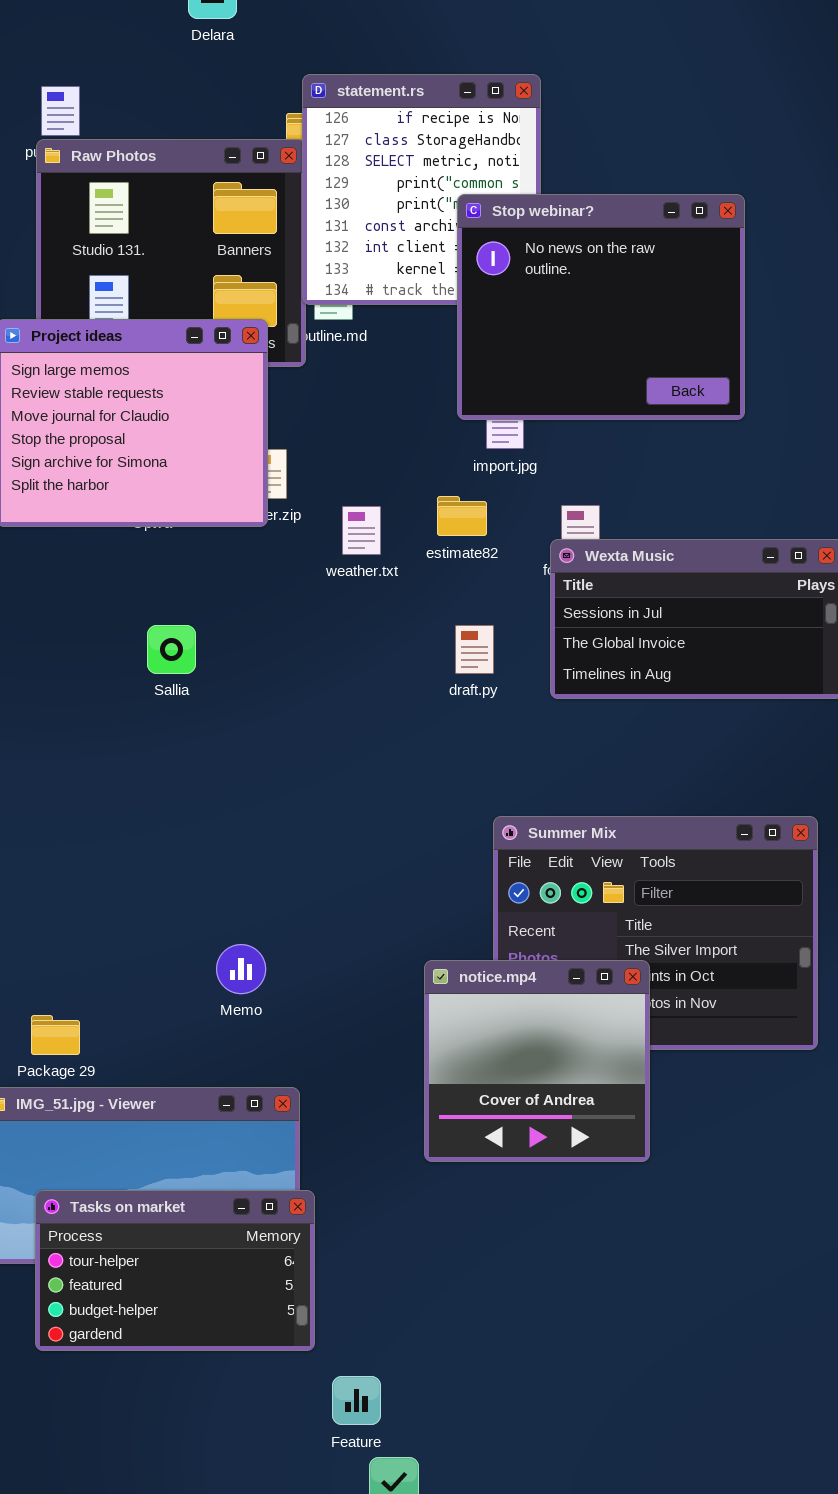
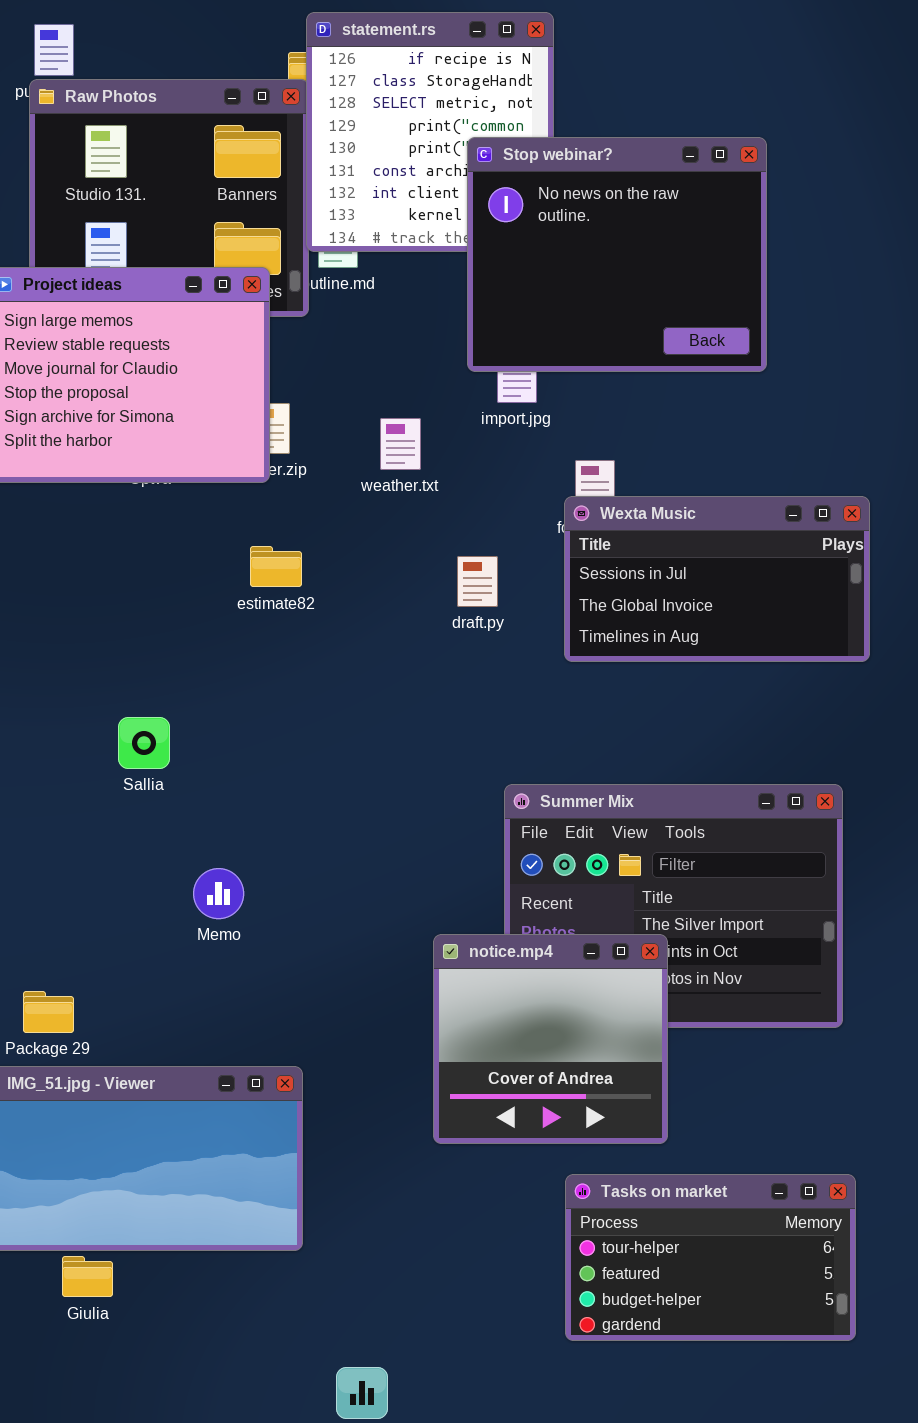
estimate82: [437,496,487,536] -> [250,546,302,587], moved
weather.txt: [342,506,381,555] -> [380,418,421,470], moved
Sallia: [147,625,196,674] -> [118,717,170,769], moved
draft.py: [455,625,494,674] -> [457,556,498,607], moved
Memo: [216,944,266,994] -> [193,868,244,919], moved
Tasks on market: [35,1190,315,1351] -> [565,1174,856,1341], moved

